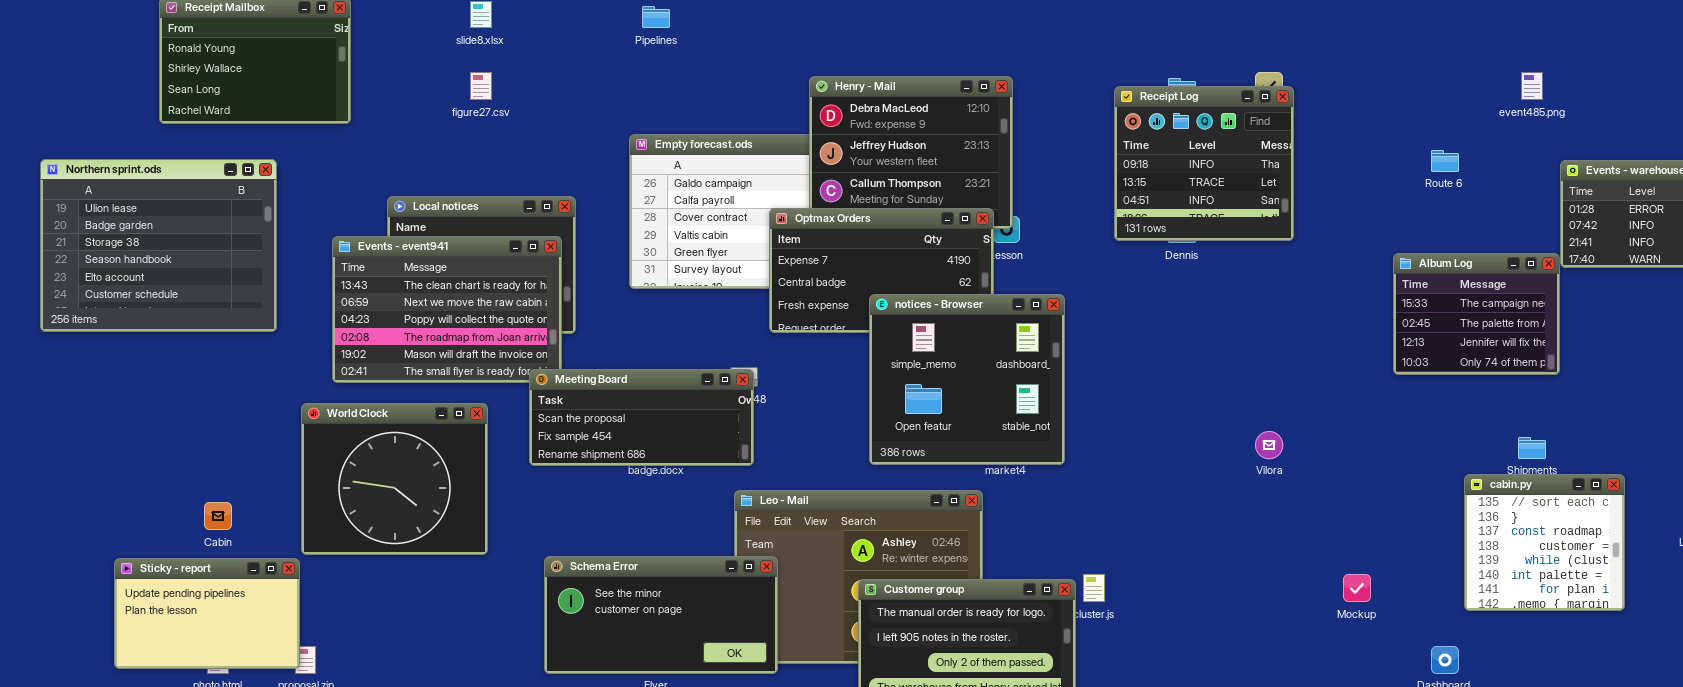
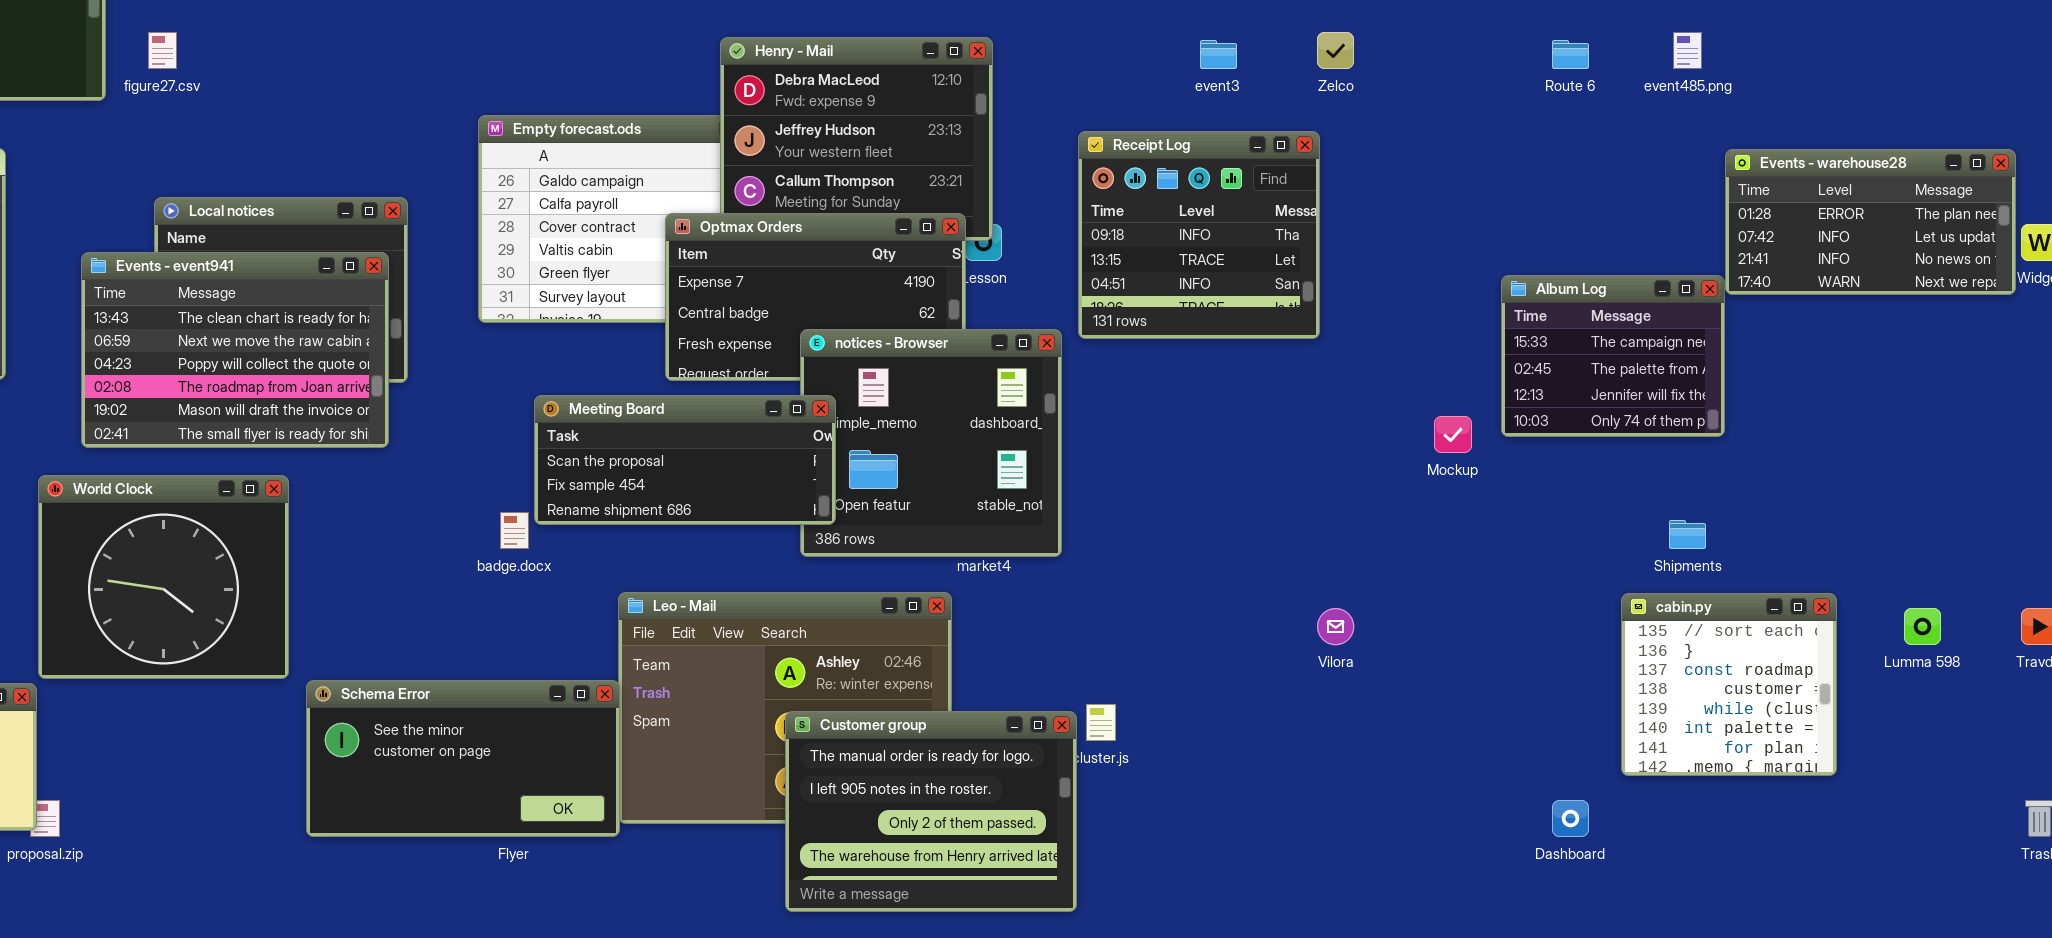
figure27.csv: [470,72,492,100] -> [148,32,177,69], moved
Receipt Log: [1114,86,1294,241] -> [1078,131,1320,339], moved
Route 6: [1431,150,1459,172] -> [1552,40,1589,69], moved
Meeting Board: [529,369,754,466] -> [534,395,836,525], moved
Vilora: [1255,431,1283,459] -> [1317,608,1354,645], moved
cabin.py: [1464,474,1625,611] -> [1621,593,1837,776], moved
Schema Error: [544,556,778,674] -> [306,680,620,837], moved
Mockup: [1343,574,1371,602] -> [1434,416,1472,453], moved

